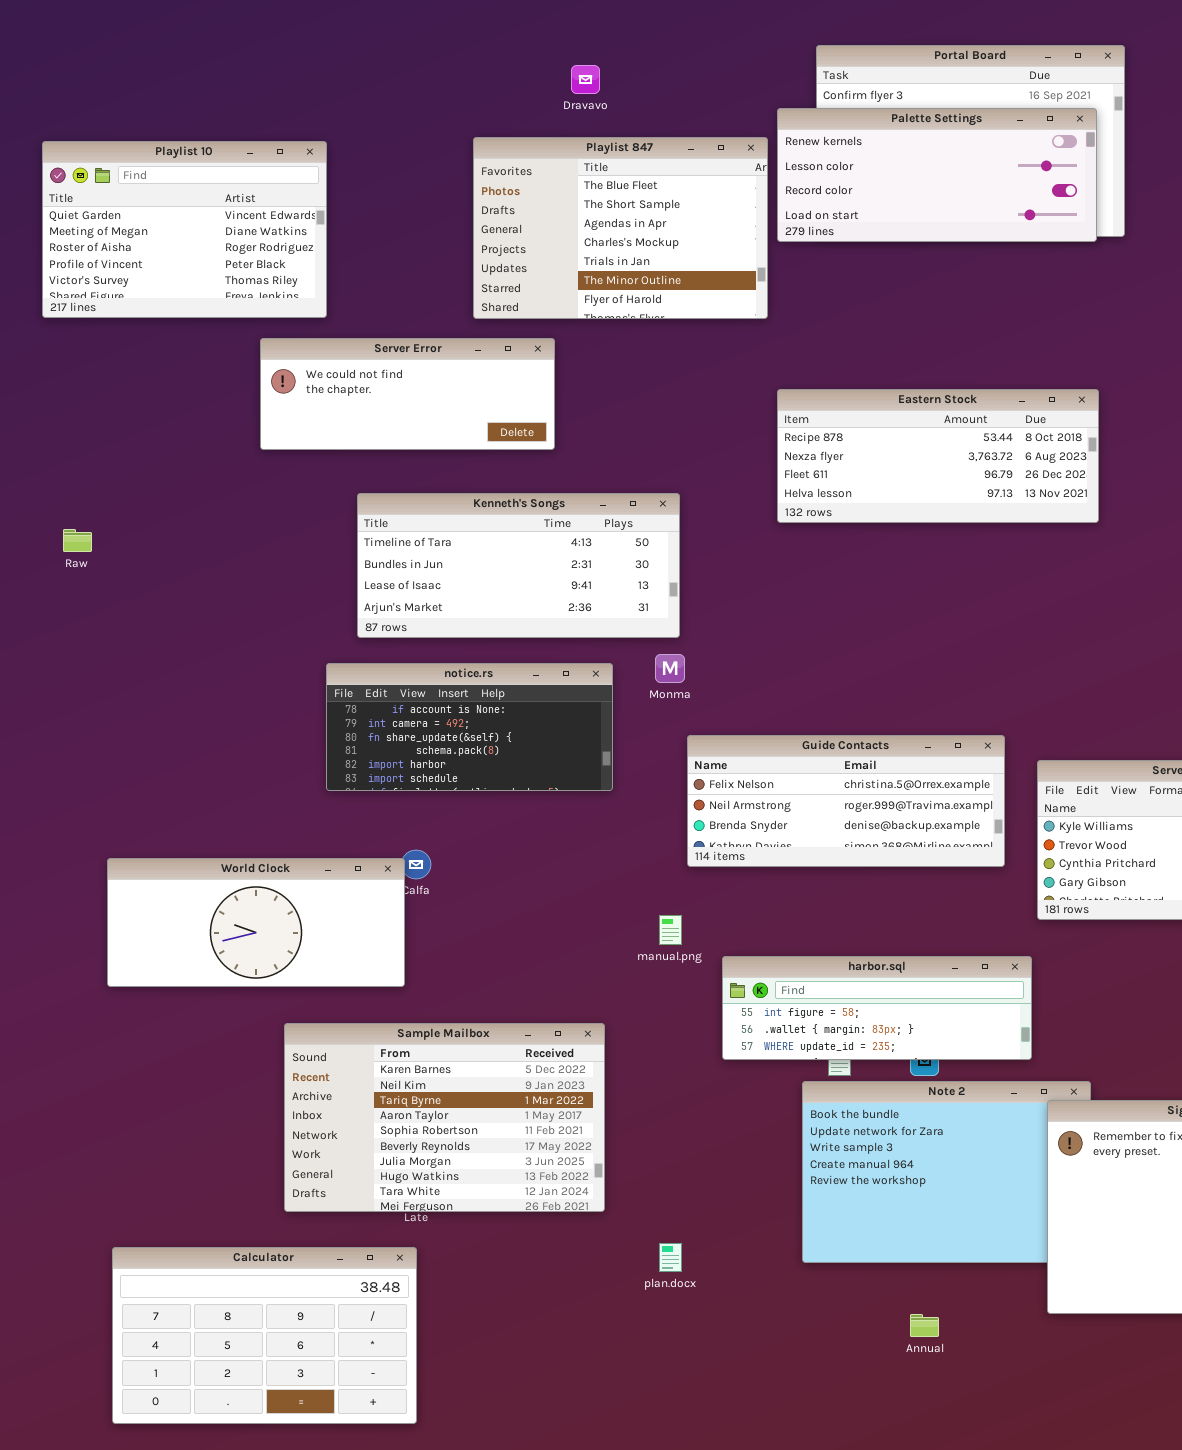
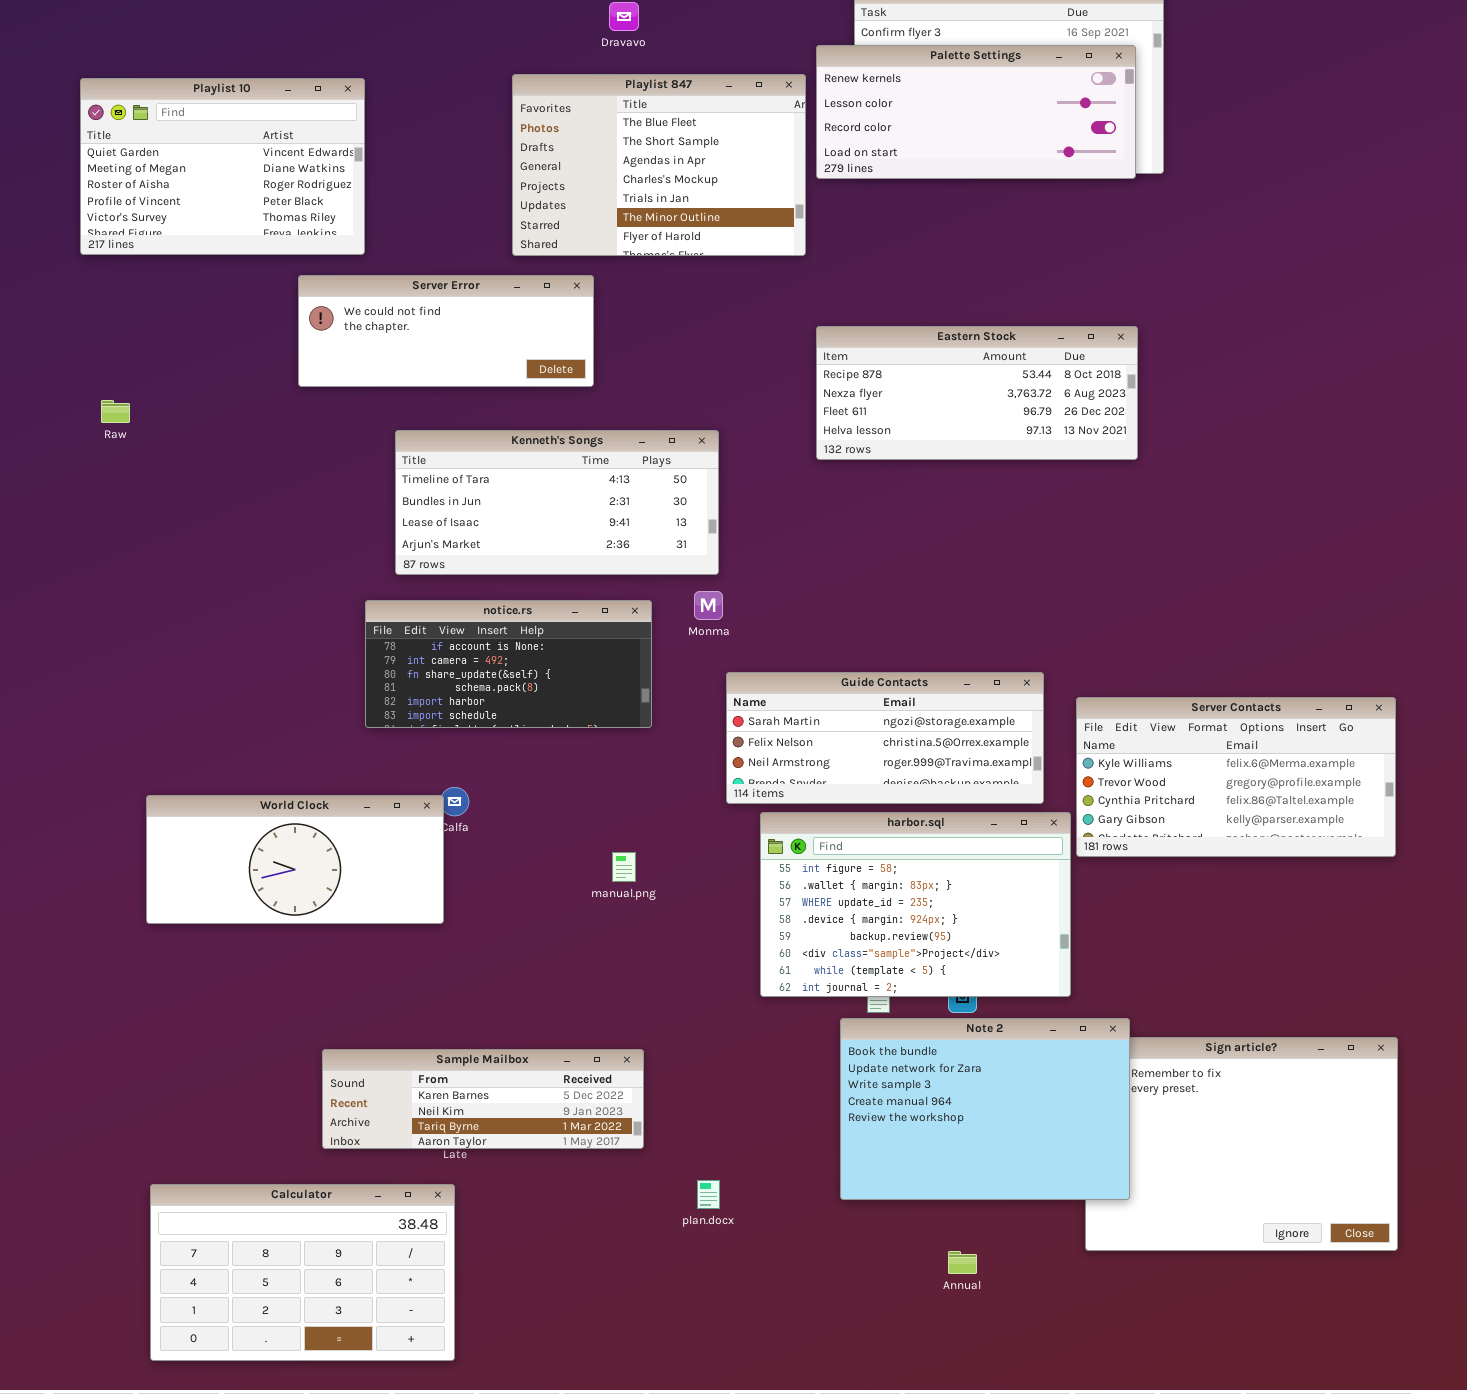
Raw: [63,529,92,552] -> [101,400,130,423], moved
Guide Contacts: [687,735,1005,867] -> [726,672,1044,804], scrolled up 1 row
manual.png: [659,915,682,945] -> [612,852,636,882], moved
harbor.sql: [722,956,1032,1060] -> [760,812,1071,997], resized
Sample Mailbox: [284,1023,605,1212] -> [322,1049,644,1149], resized
Note 2: [802,1081,1091,1263] -> [840,1018,1130,1200], raised

